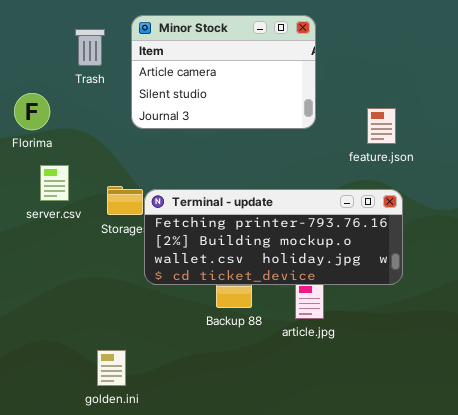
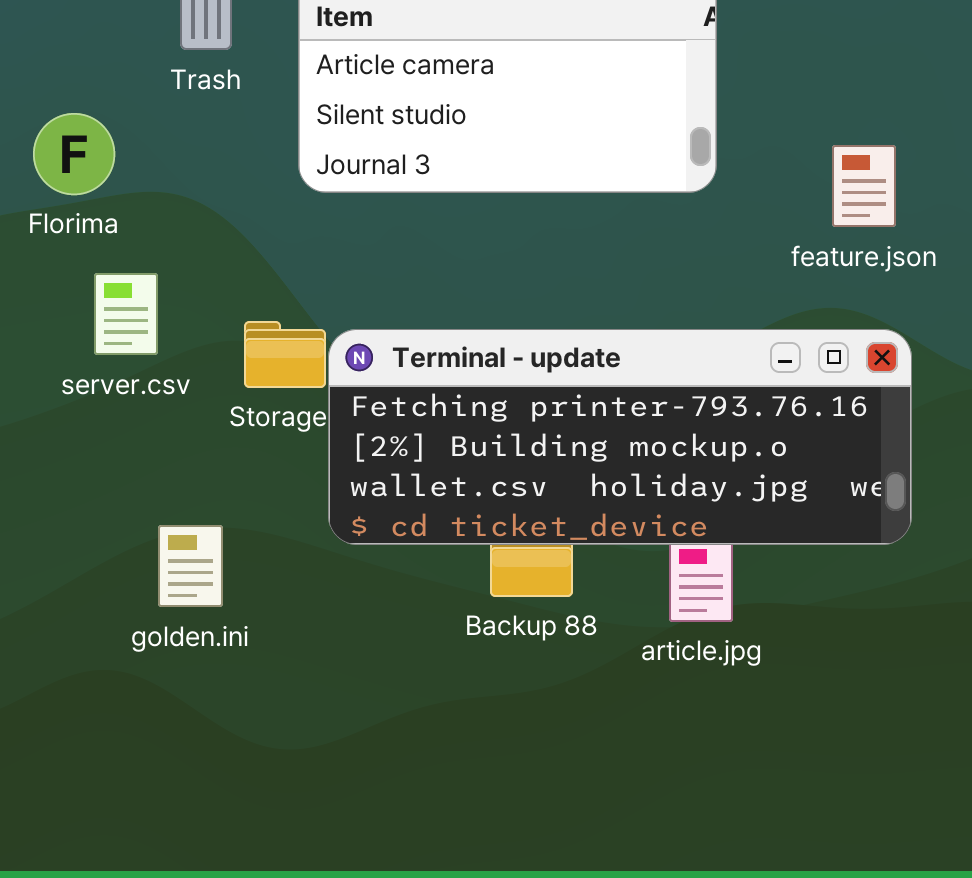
golden.ini: [97,350,126,386] -> [158,525,223,607], moved

